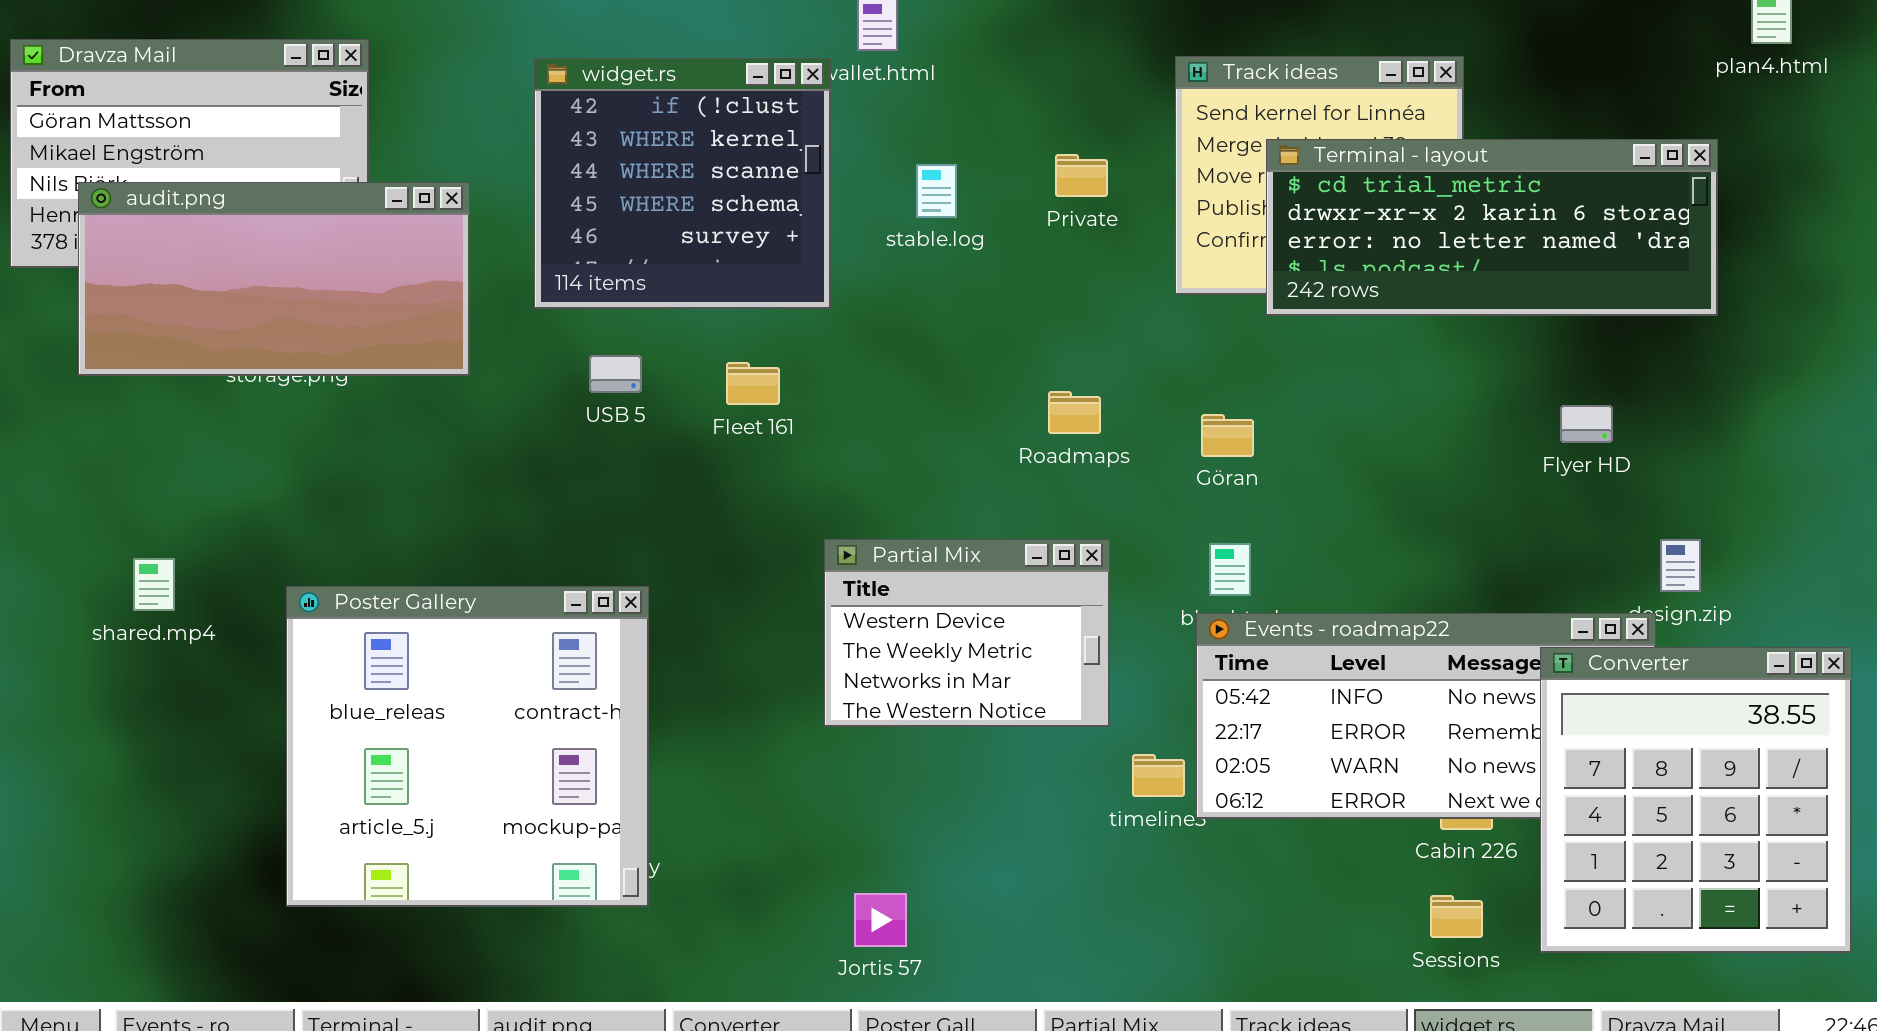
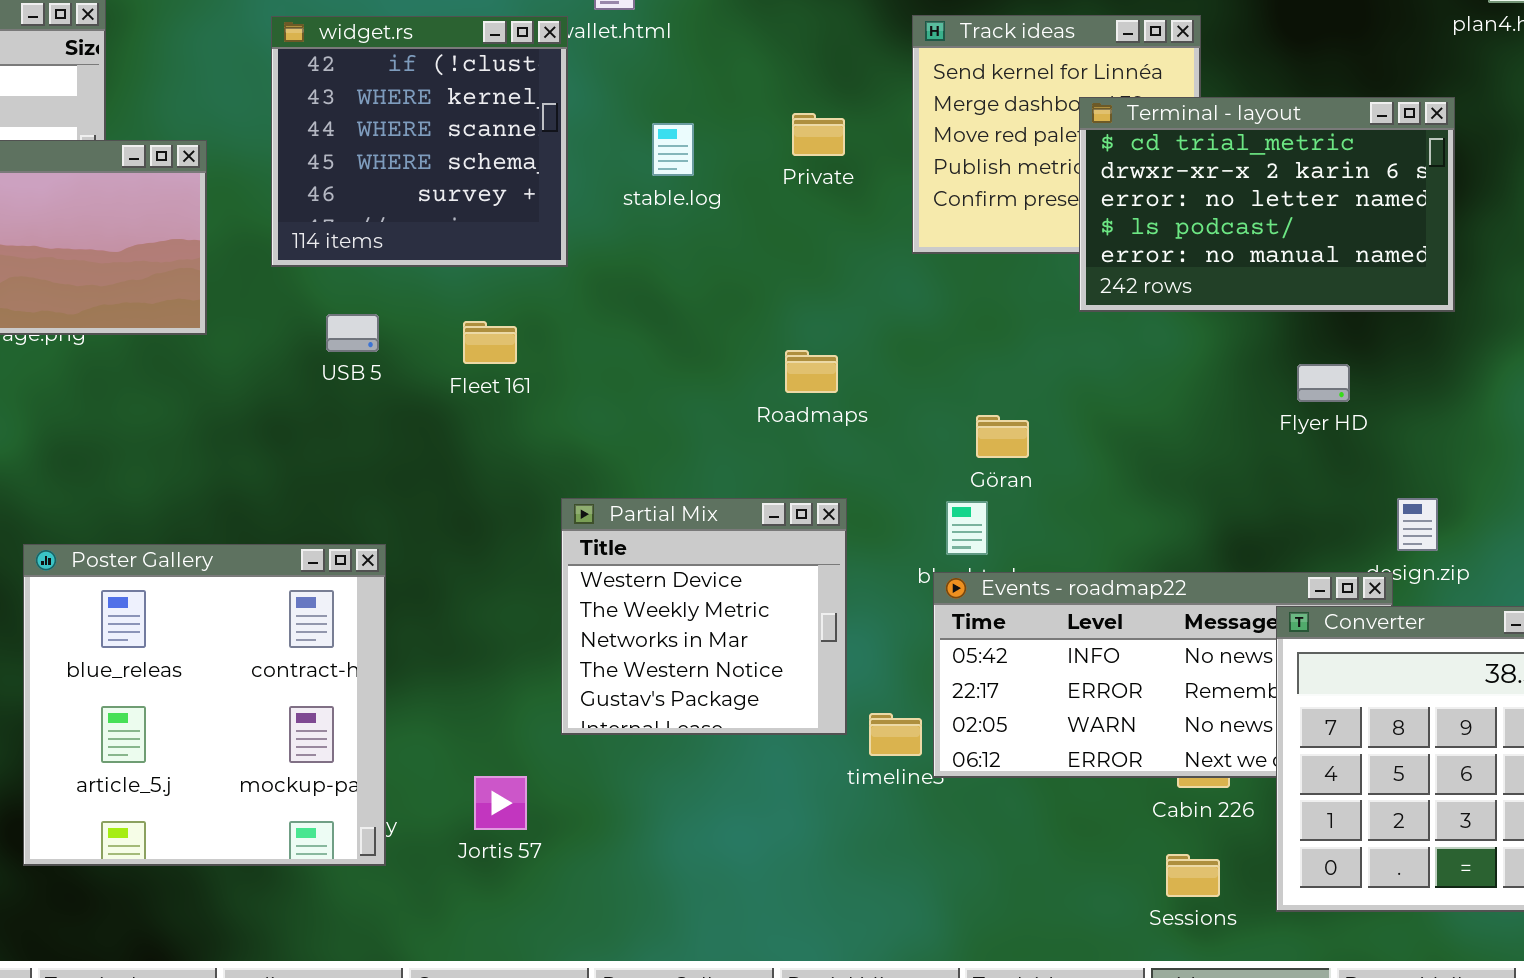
Terminal - layout: [1266,139,1718,316] -> [1079,97,1455,312], resized
Göran: [1201,414,1254,457] -> [976,415,1029,458], moved
Partial Mix: [824,539,1110,727] -> [561,498,847,735], resized
Jortis 57: [854,893,907,947] -> [474,776,527,830], moved

